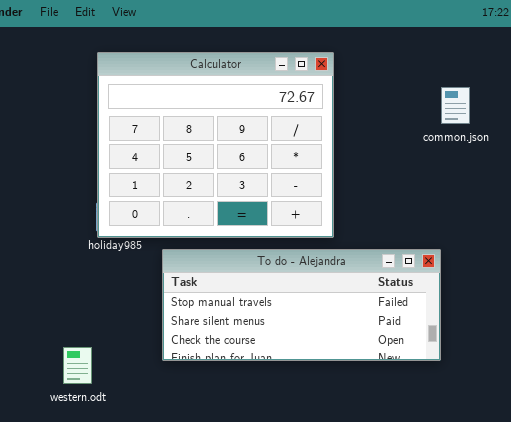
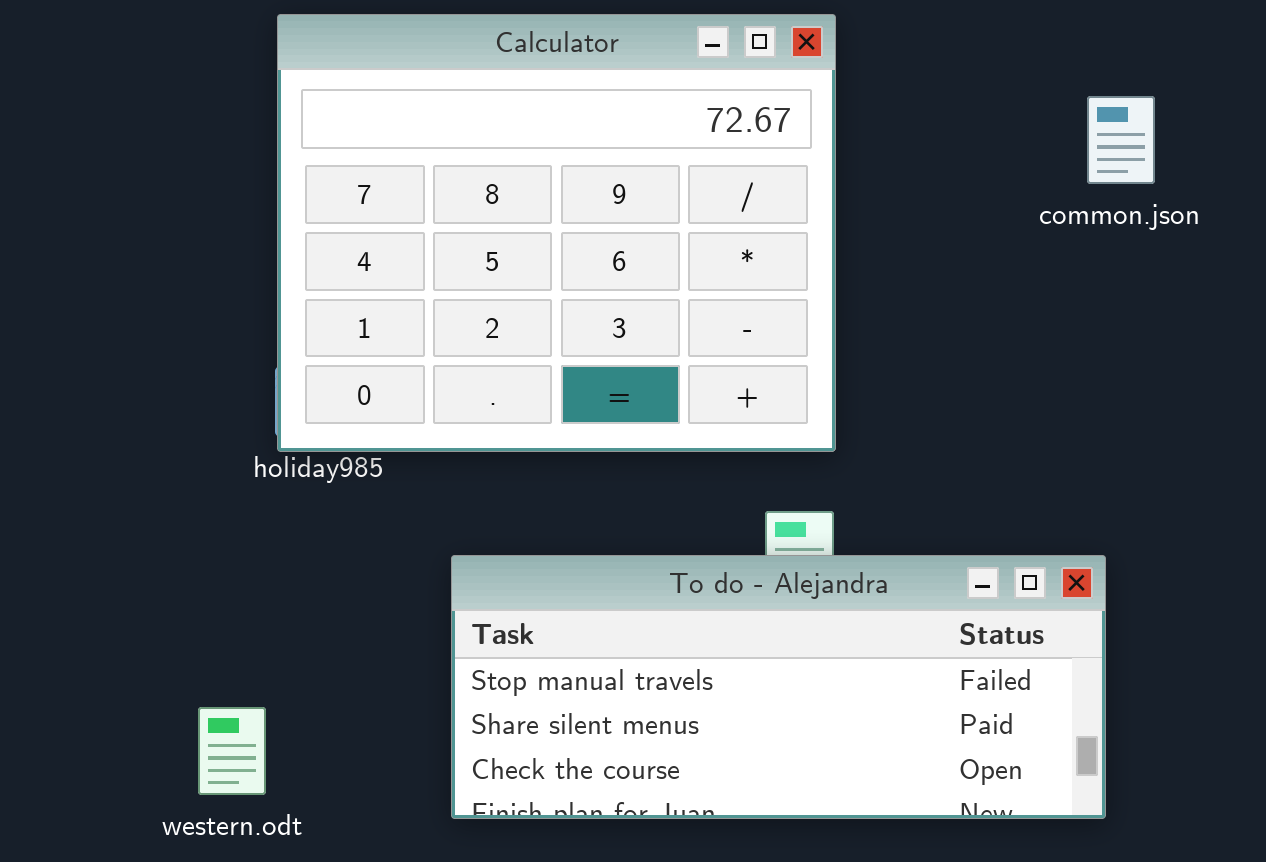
To do - Alejandra: [162,249,441,361] -> [451,555,1106,819], moved

